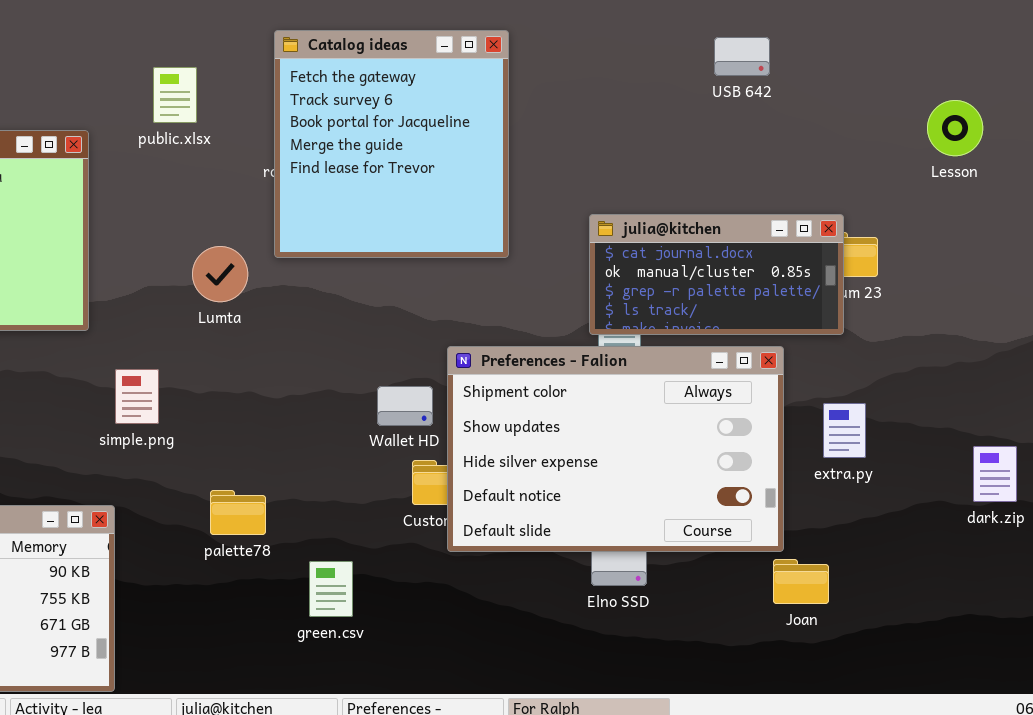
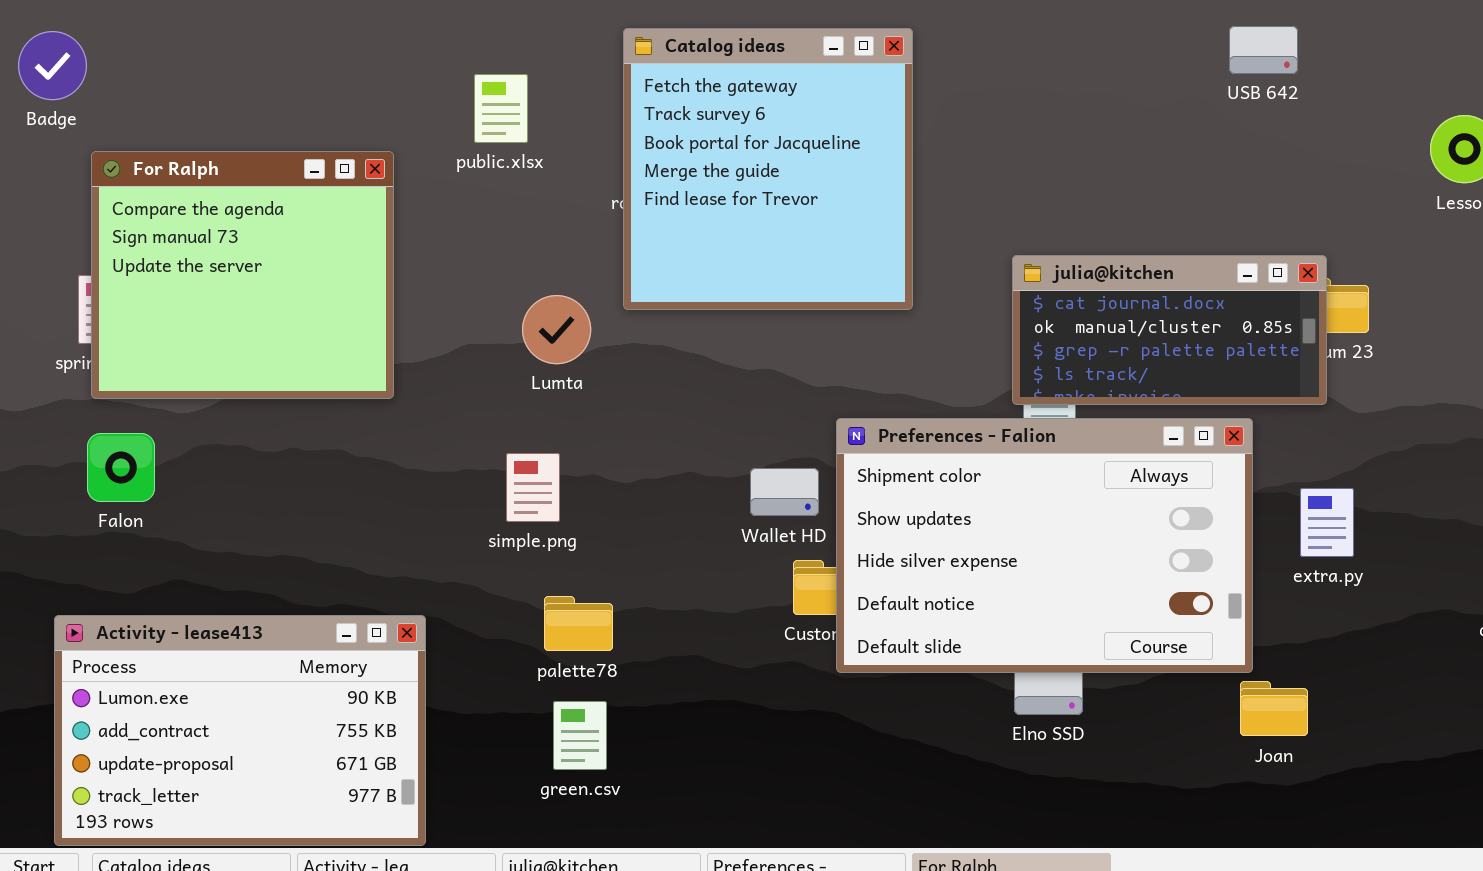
USB 642: [714,37,770,76] -> [1229,26,1298,74], moved
simple.png: [115,369,159,424] -> [506,453,560,522], moved
green.csv: [309,561,353,617] -> [553,701,607,770], moved

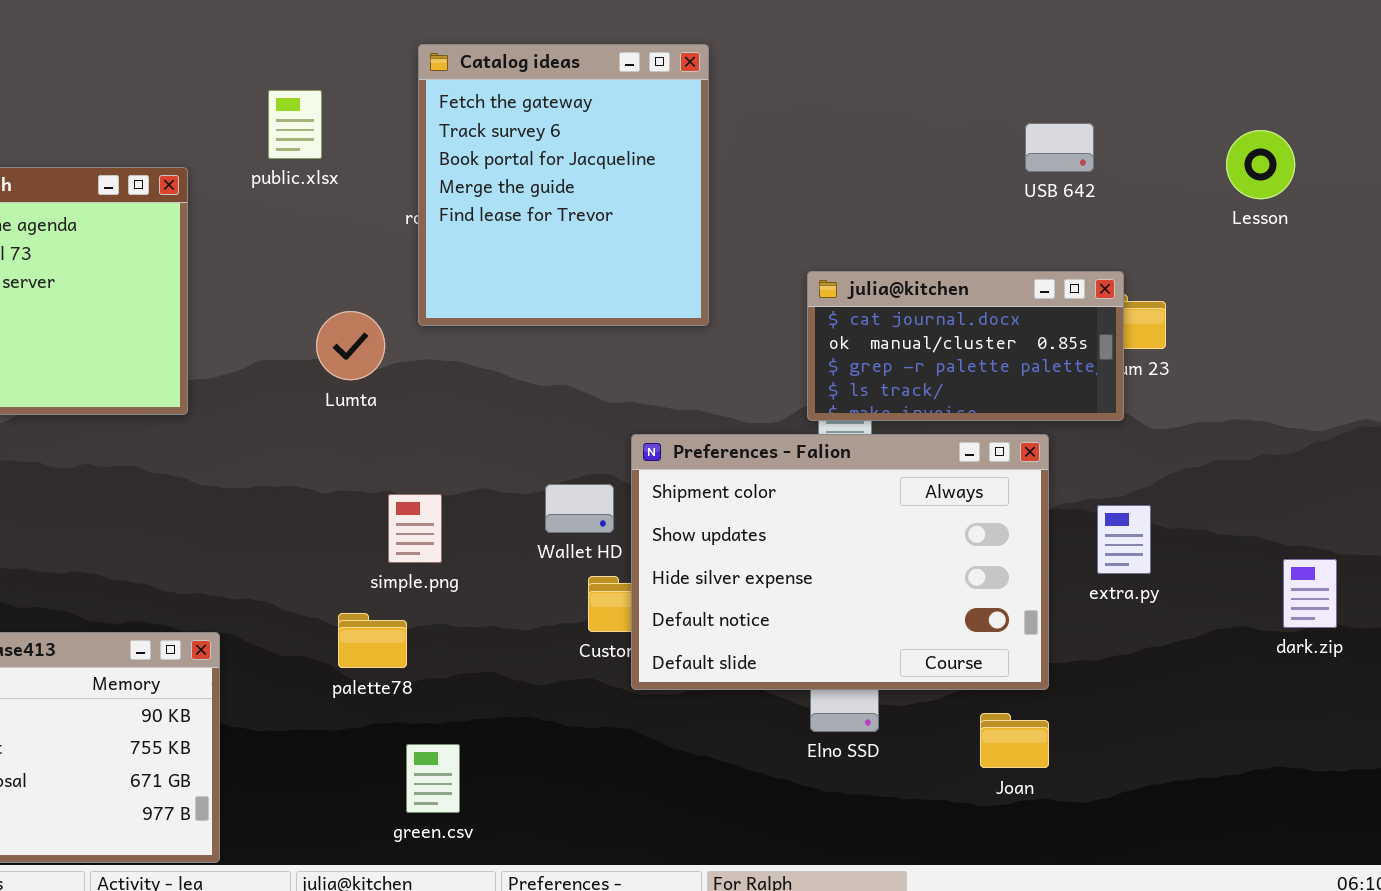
USB 642: [1229,26,1298,74] -> [1025,123,1094,172], moved
simple.png: [506,453,560,522] -> [388,494,442,563], moved
Joan: [1240,681,1308,736] -> [980,713,1049,768], moved
green.csv: [553,701,607,770] -> [406,744,460,813], moved

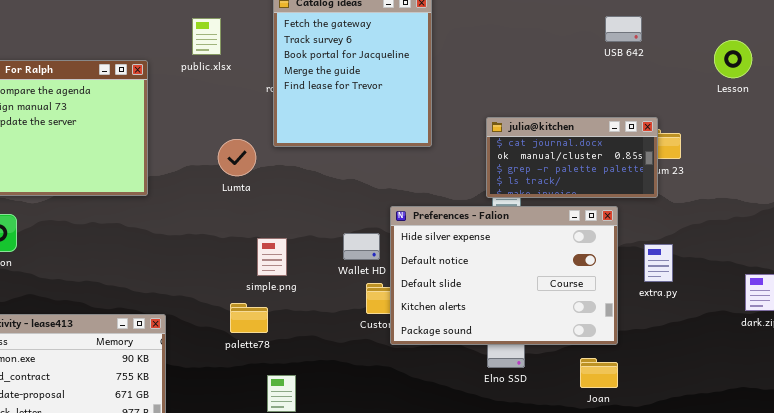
USB 642: [1025,123,1094,172] -> [605,16,642,42], moved
Preferences - Falion: [631,434,1049,690] -> [390,206,618,345], scrolled down 2 rows

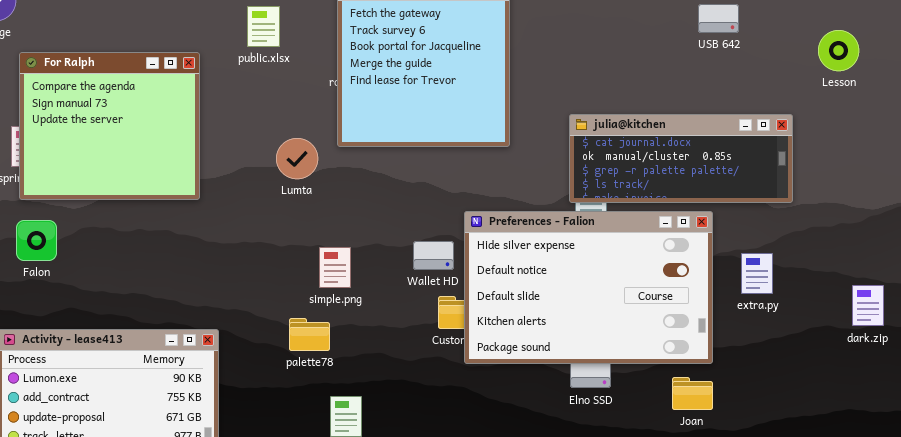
julia@kitchen: [486,117,658,198] -> [569,114,793,203], resized

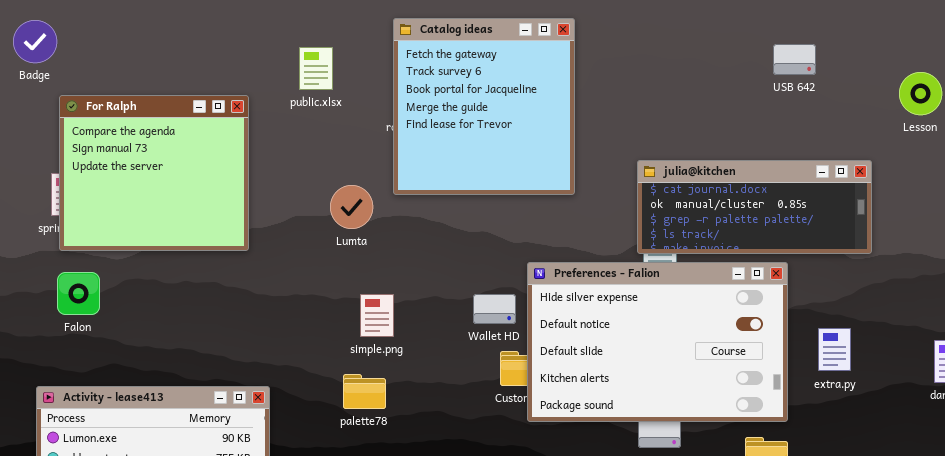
simple.png: [319,247,351,288] -> [360,294,394,337], moved
extra.py: [741,253,773,294] -> [818,328,851,371], moved

